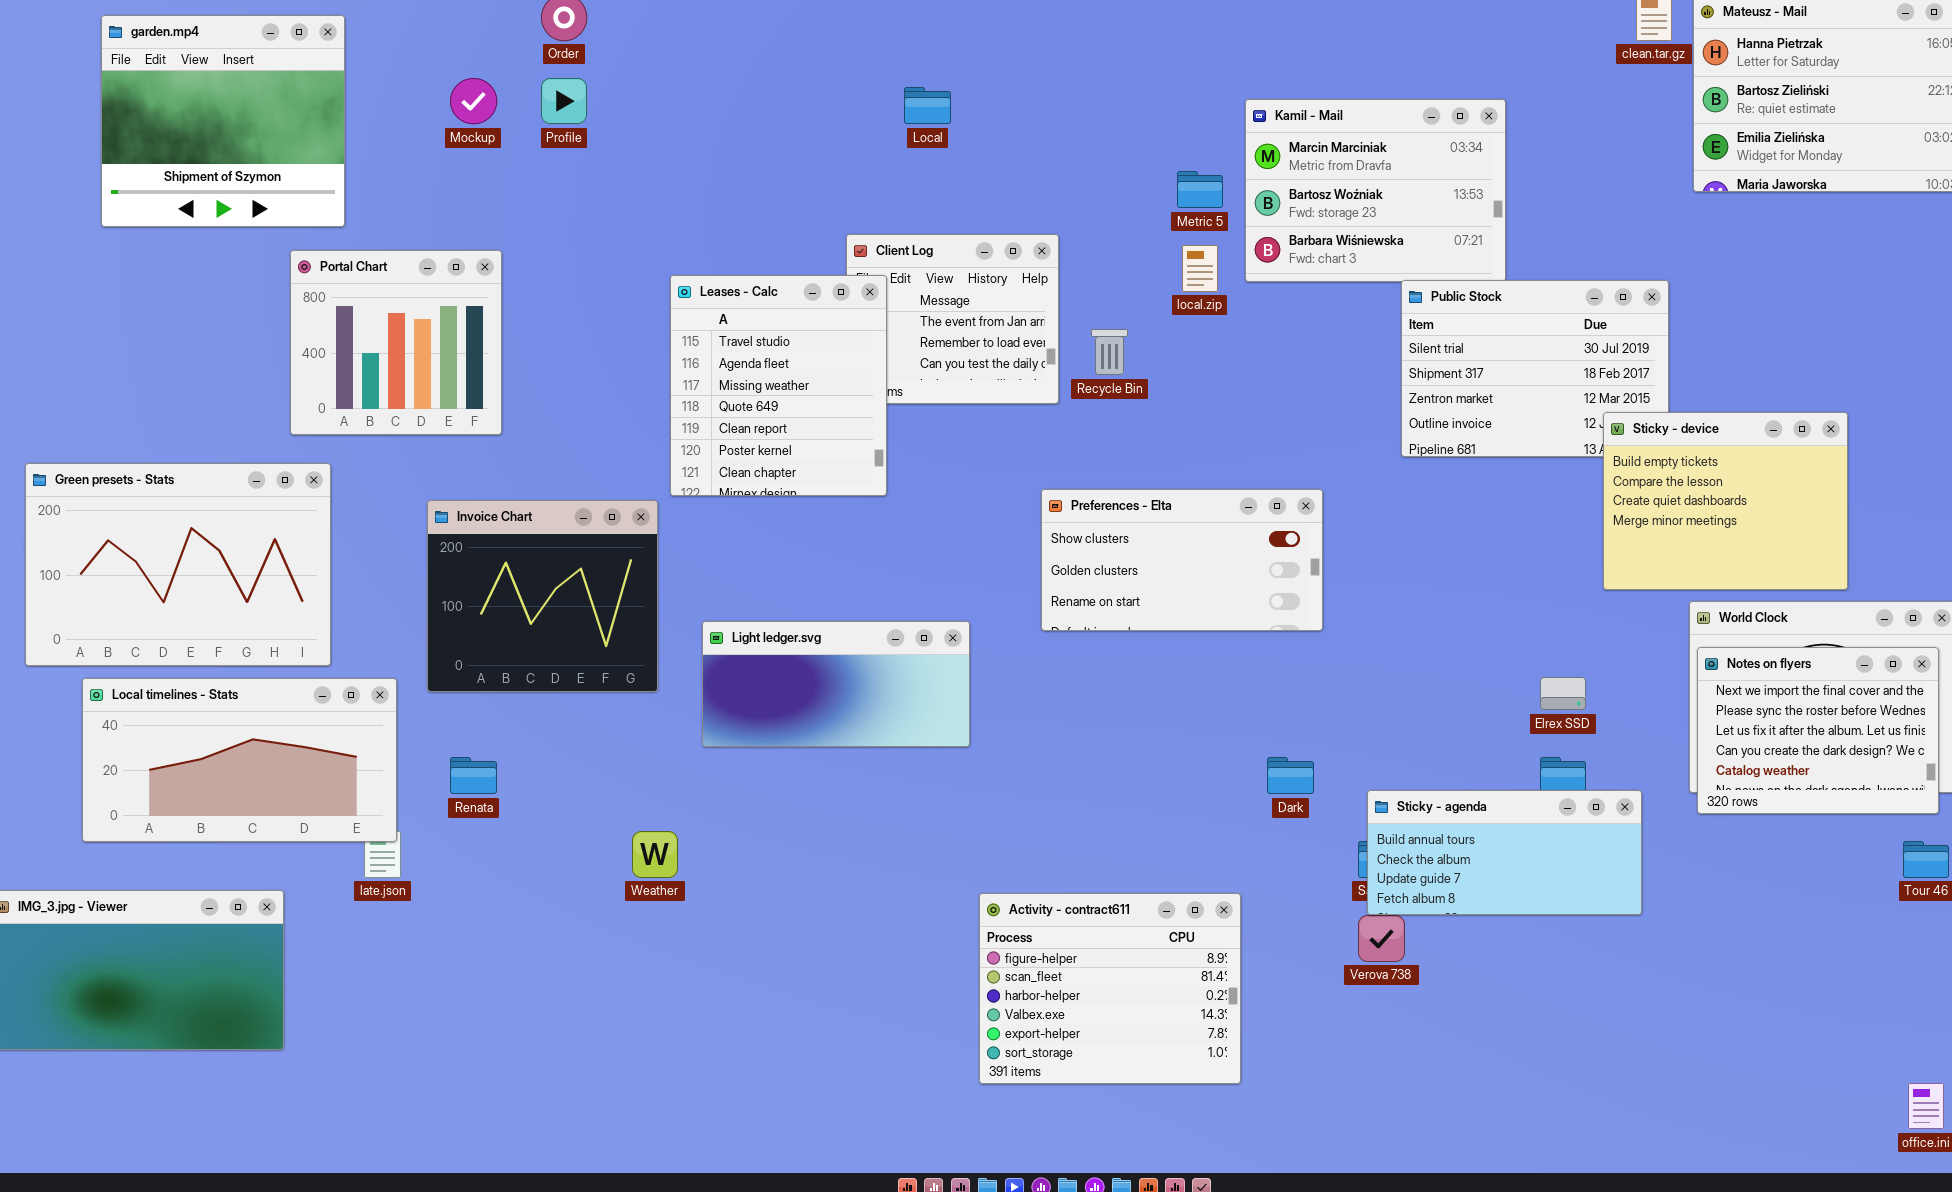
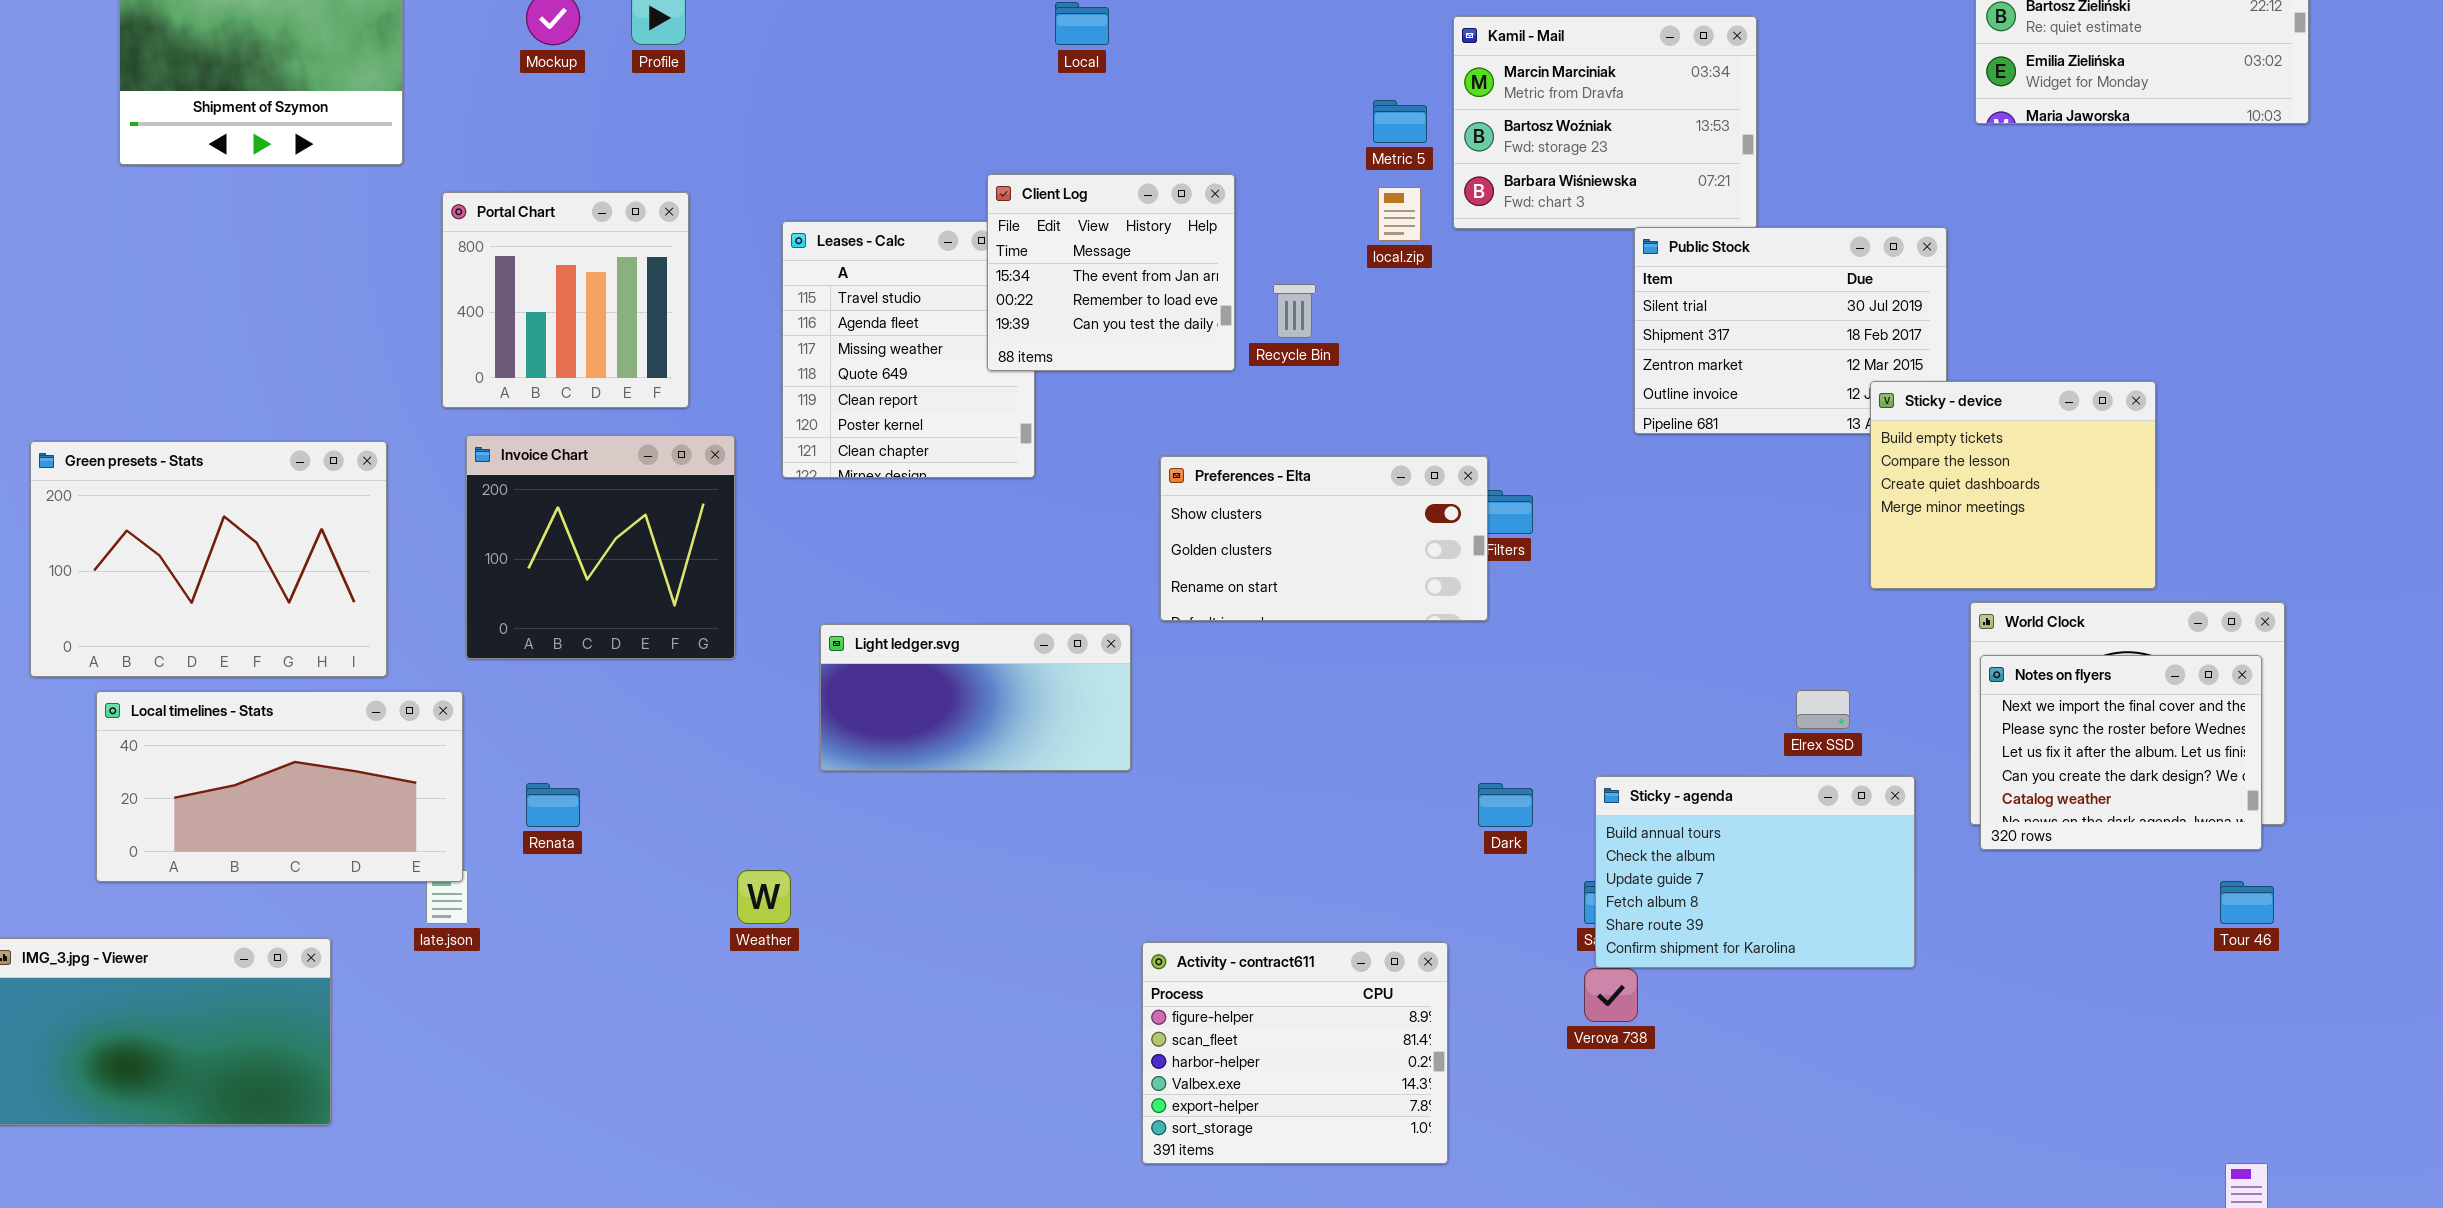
Client Log: [846,234,1059,404] -> [987,174,1235,371], raised
Portal Chart: [290,250,502,435] -> [442,192,689,408], moved
Preferences - Elta: [1041,489,1323,631] -> [1160,456,1488,621], moved
Invoice Chart: [427,500,658,692] -> [466,435,735,659], moved
Sticky - agenda: [1367,790,1642,915] -> [1595,776,1915,968], resized

